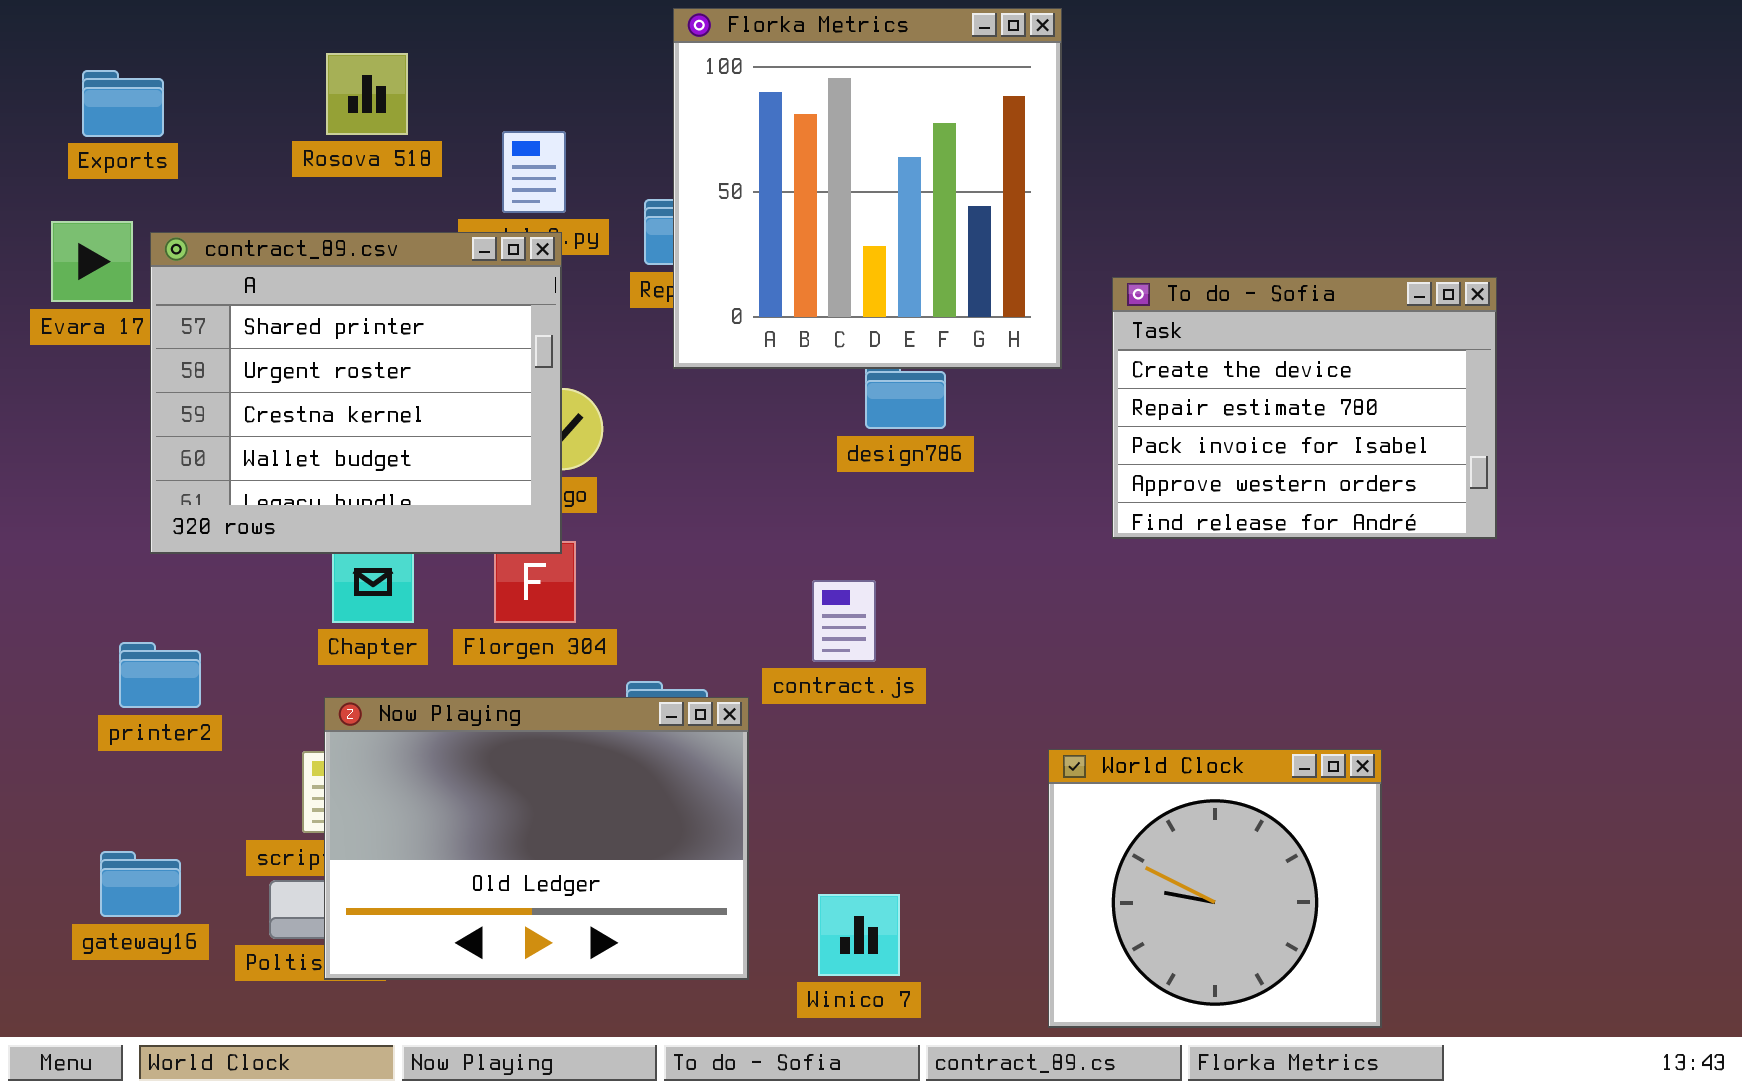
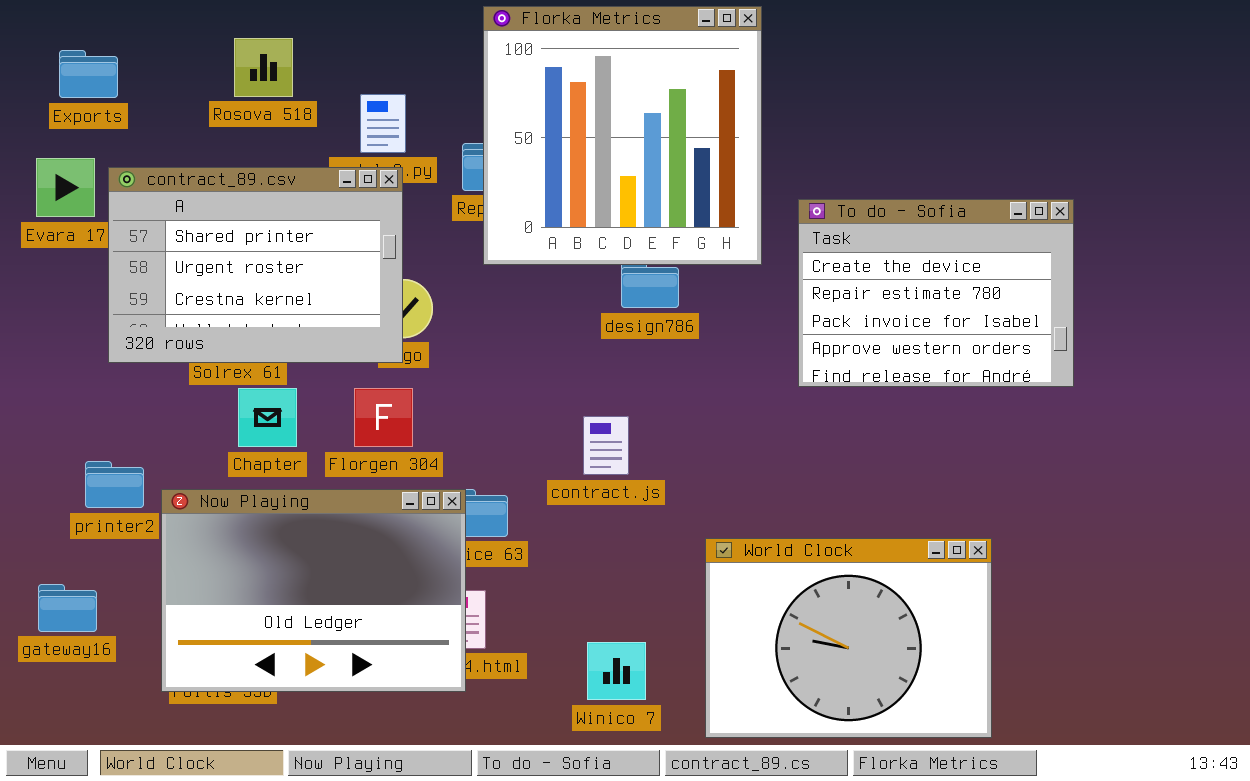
contract_89.csv: [150,232,562,554] -> [108,167,403,363], resized
Now Playing: [324,697,749,980] -> [161,489,466,692], moved
World Clock: [1048,749,1382,1028] -> [705,538,992,738], resized
gateway16: [100,851,181,917] -> [38,584,97,632], moved

